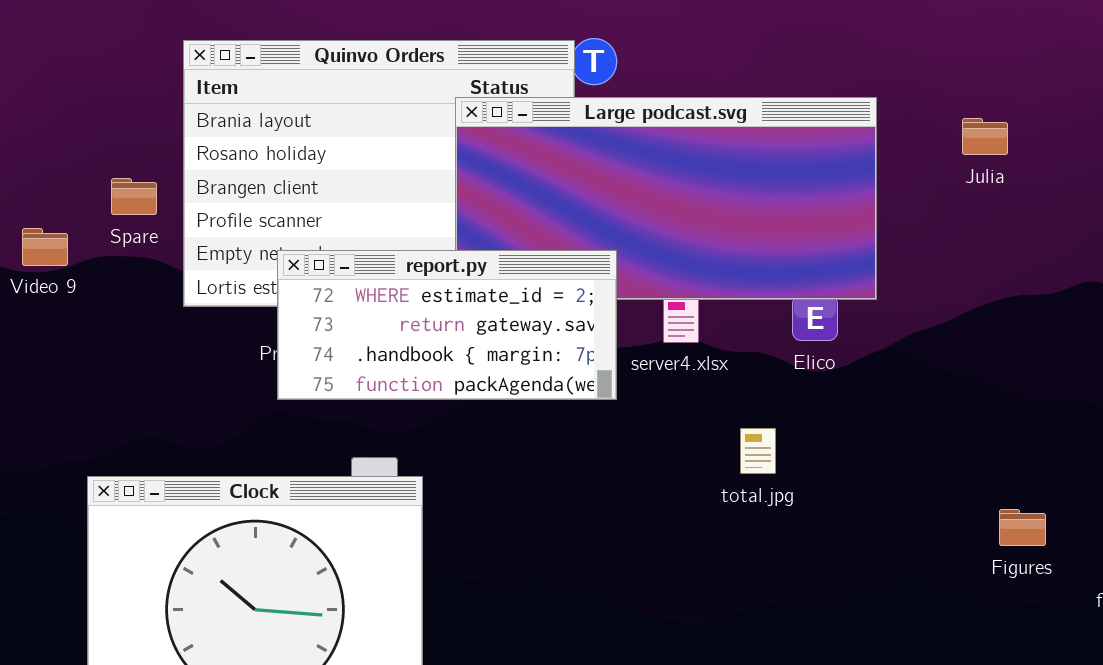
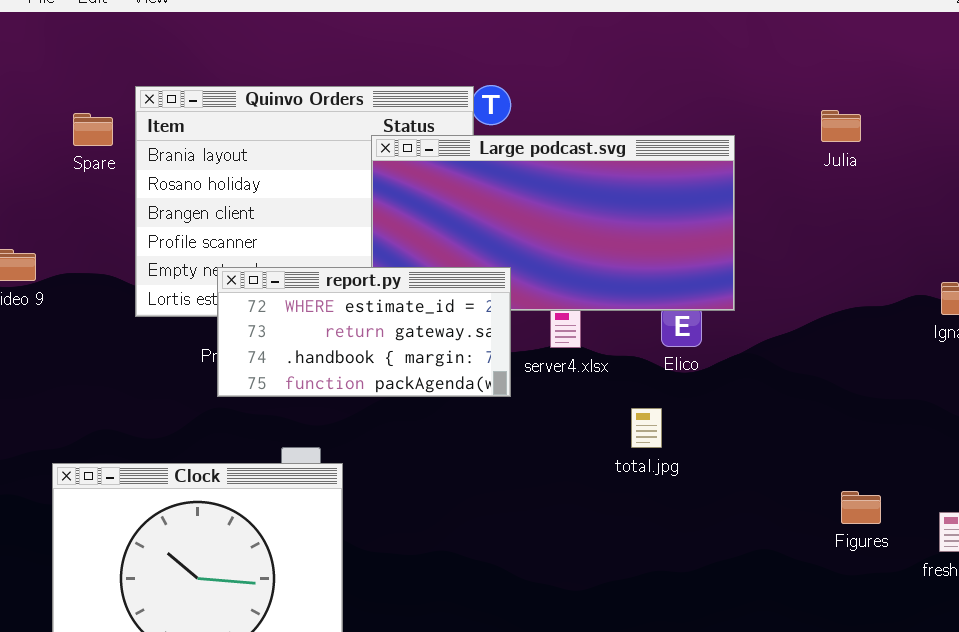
Julia: [962,118,1008,155] -> [821,110,861,142], moved
Spare: [111,178,157,215] -> [73,113,113,146], moved
total.jpg: [740,428,776,474] -> [631,408,662,448], moved

